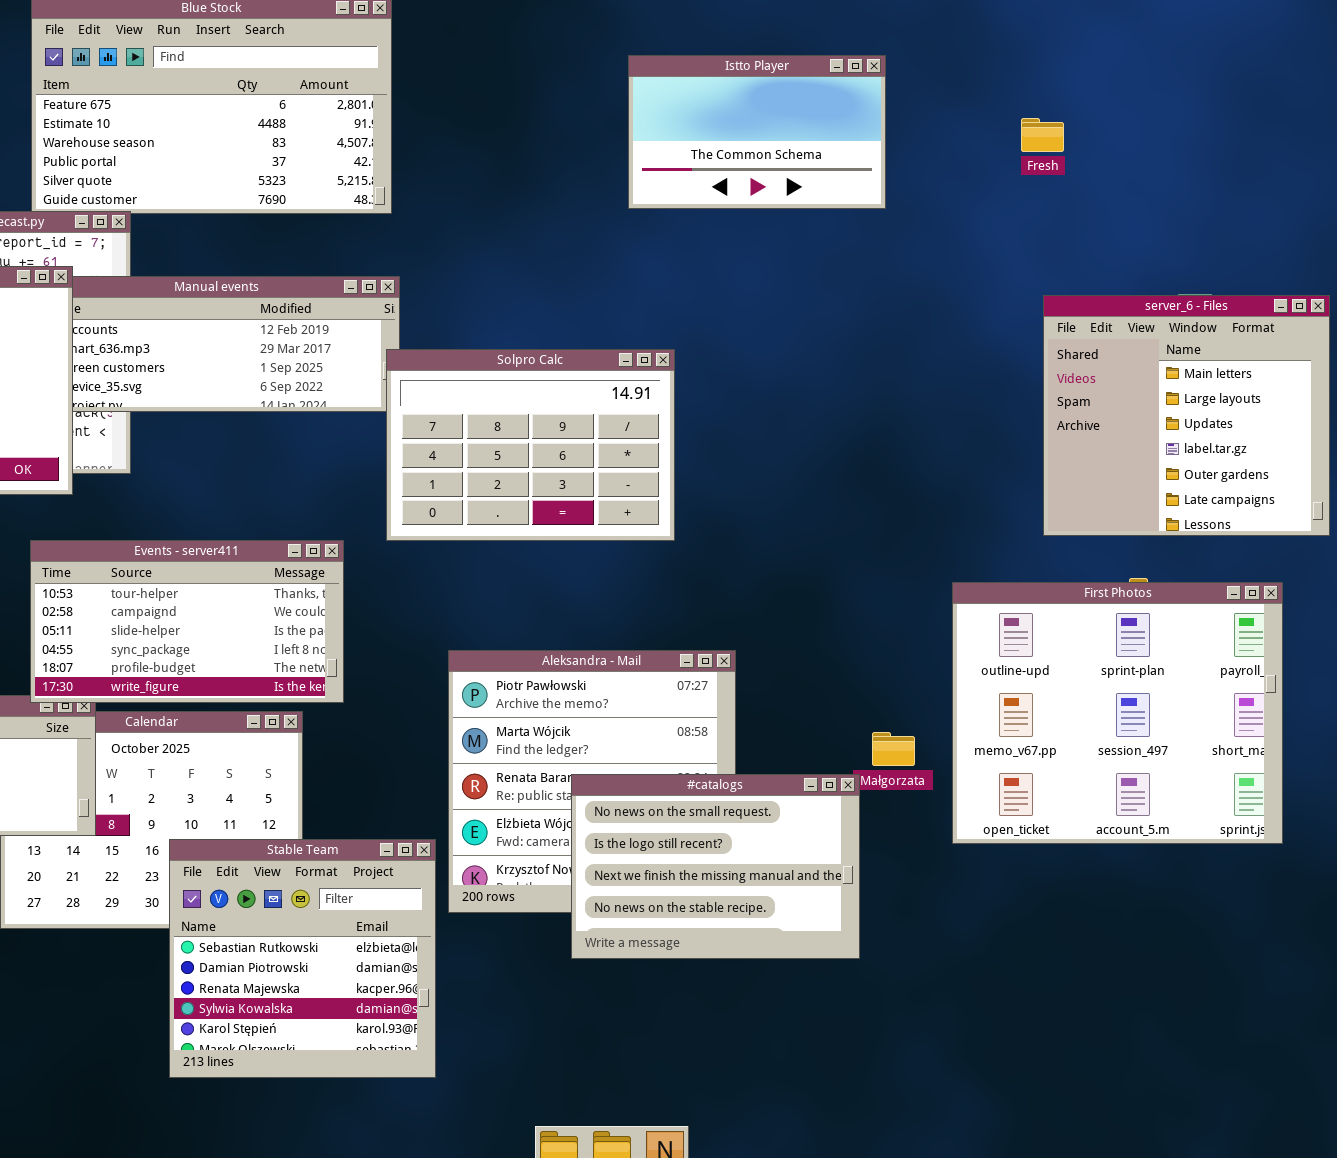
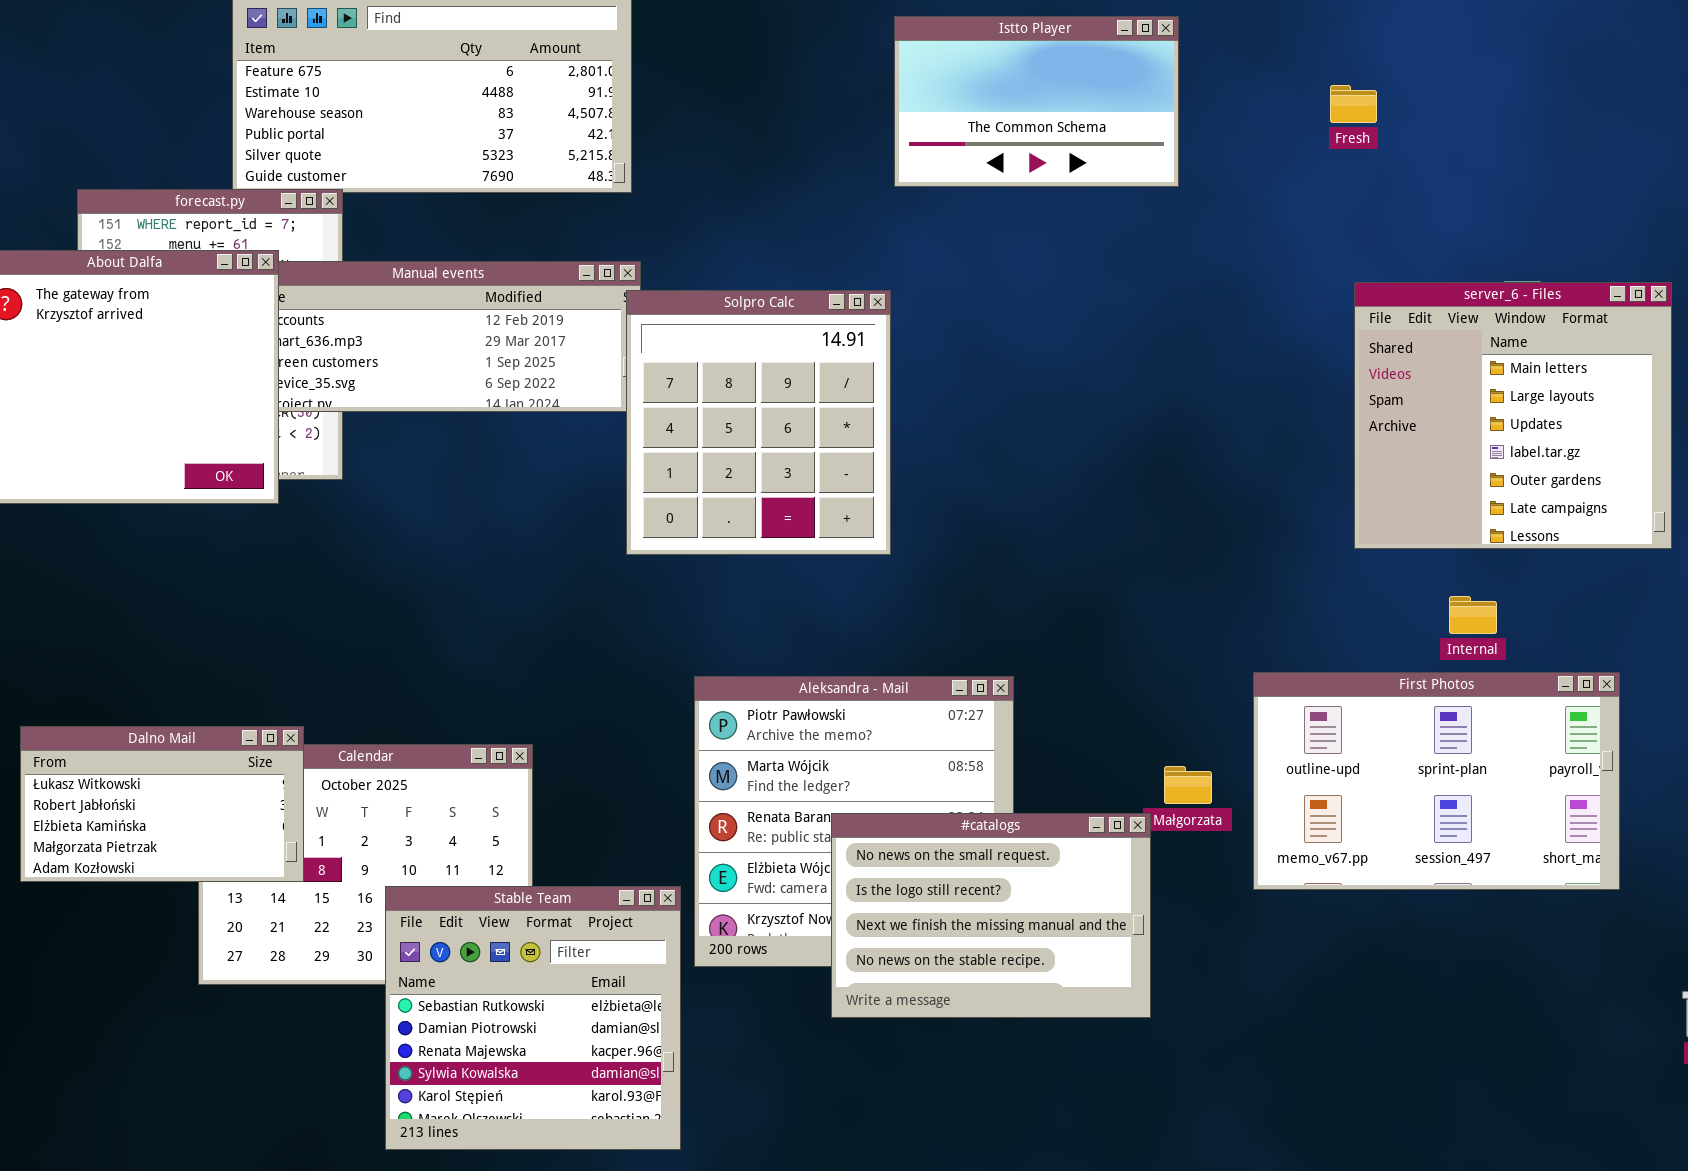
Solpro Calc: [386,349,675,541] -> [626,290,891,555], resized
Events - server411: [30,540,344,703] -> none, closed
First Photos: [952,582,1283,844] -> [1253,672,1620,890], resized

